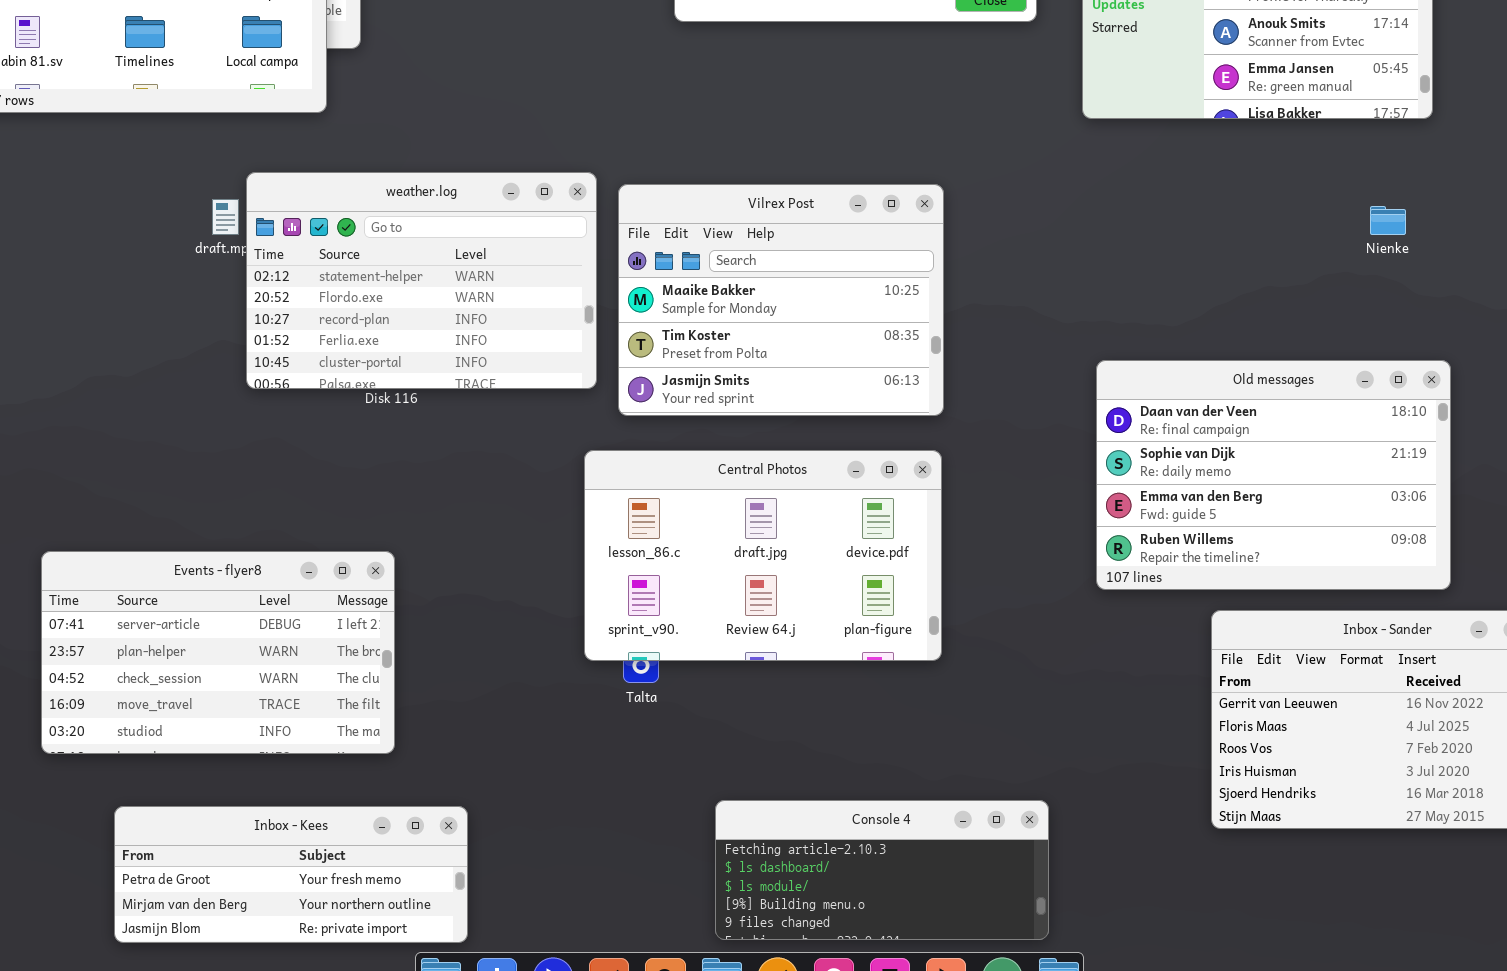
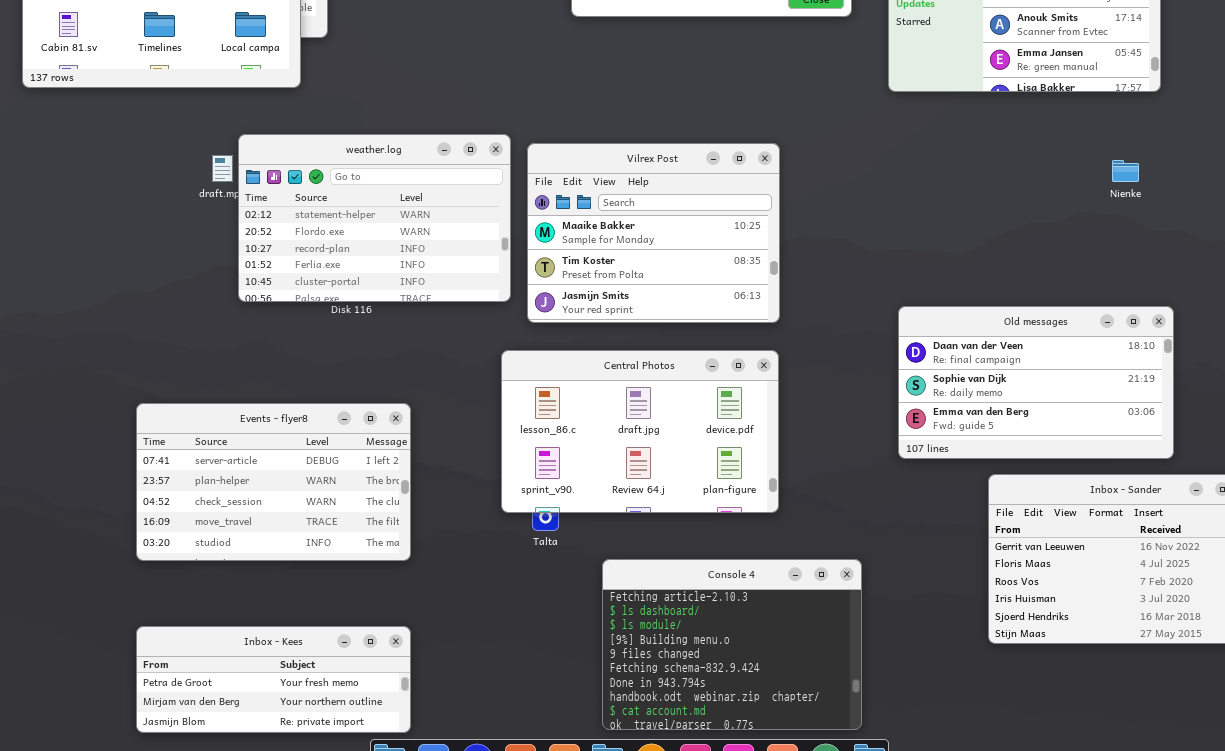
Old messages: [1096,360,1451,590] -> [898,306,1174,459], resized
Events - flyer8: [41,551,395,754] -> [136,403,411,561], moved
Console 4: [715,800,1049,940] -> [602,559,862,730], resized

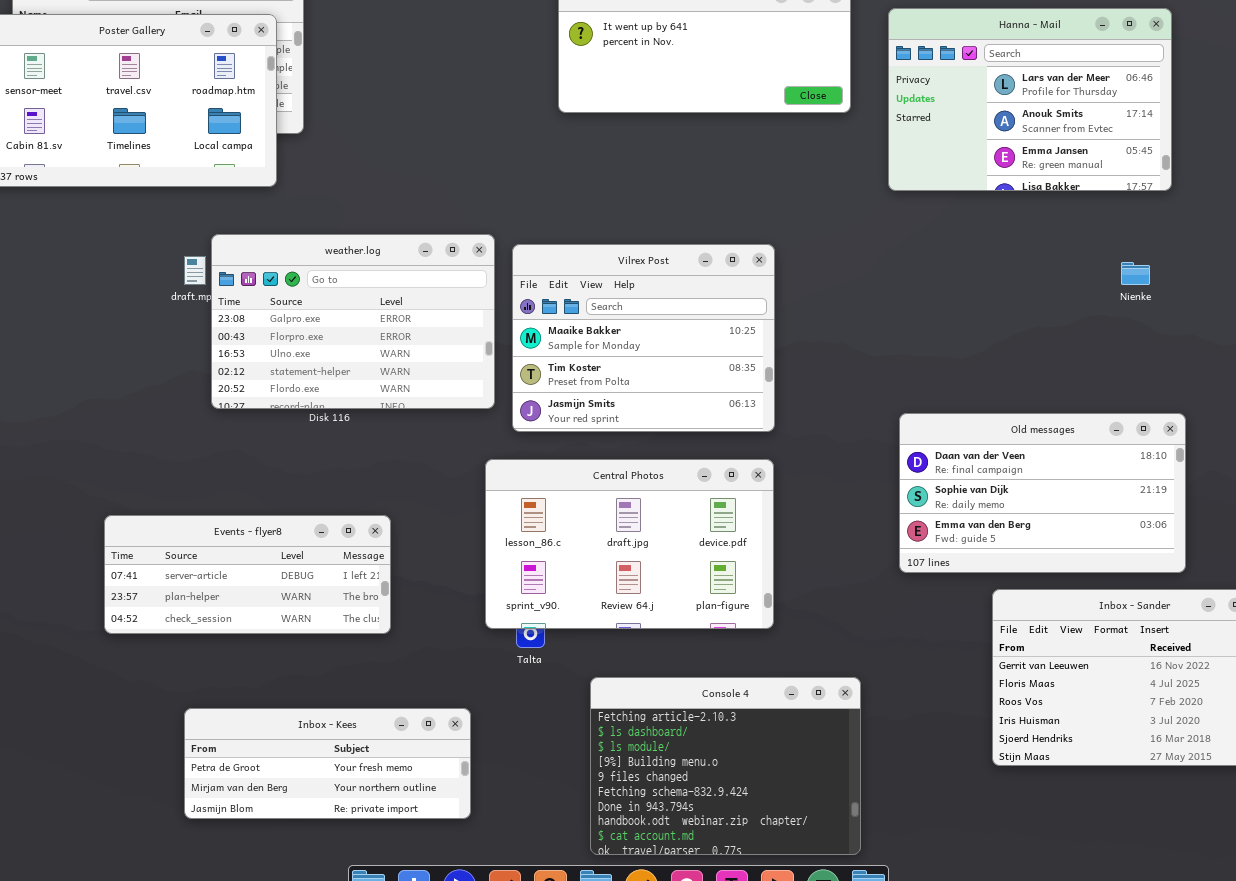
weather.log: [238,134,511,302] -> [211,234,495,409], scrolled up 3 rows
Events - flyer8: [136,403,411,561] -> [104,515,391,634], resized
Inbox - Kees: [136,626,411,733] -> [184,708,471,819], moved

